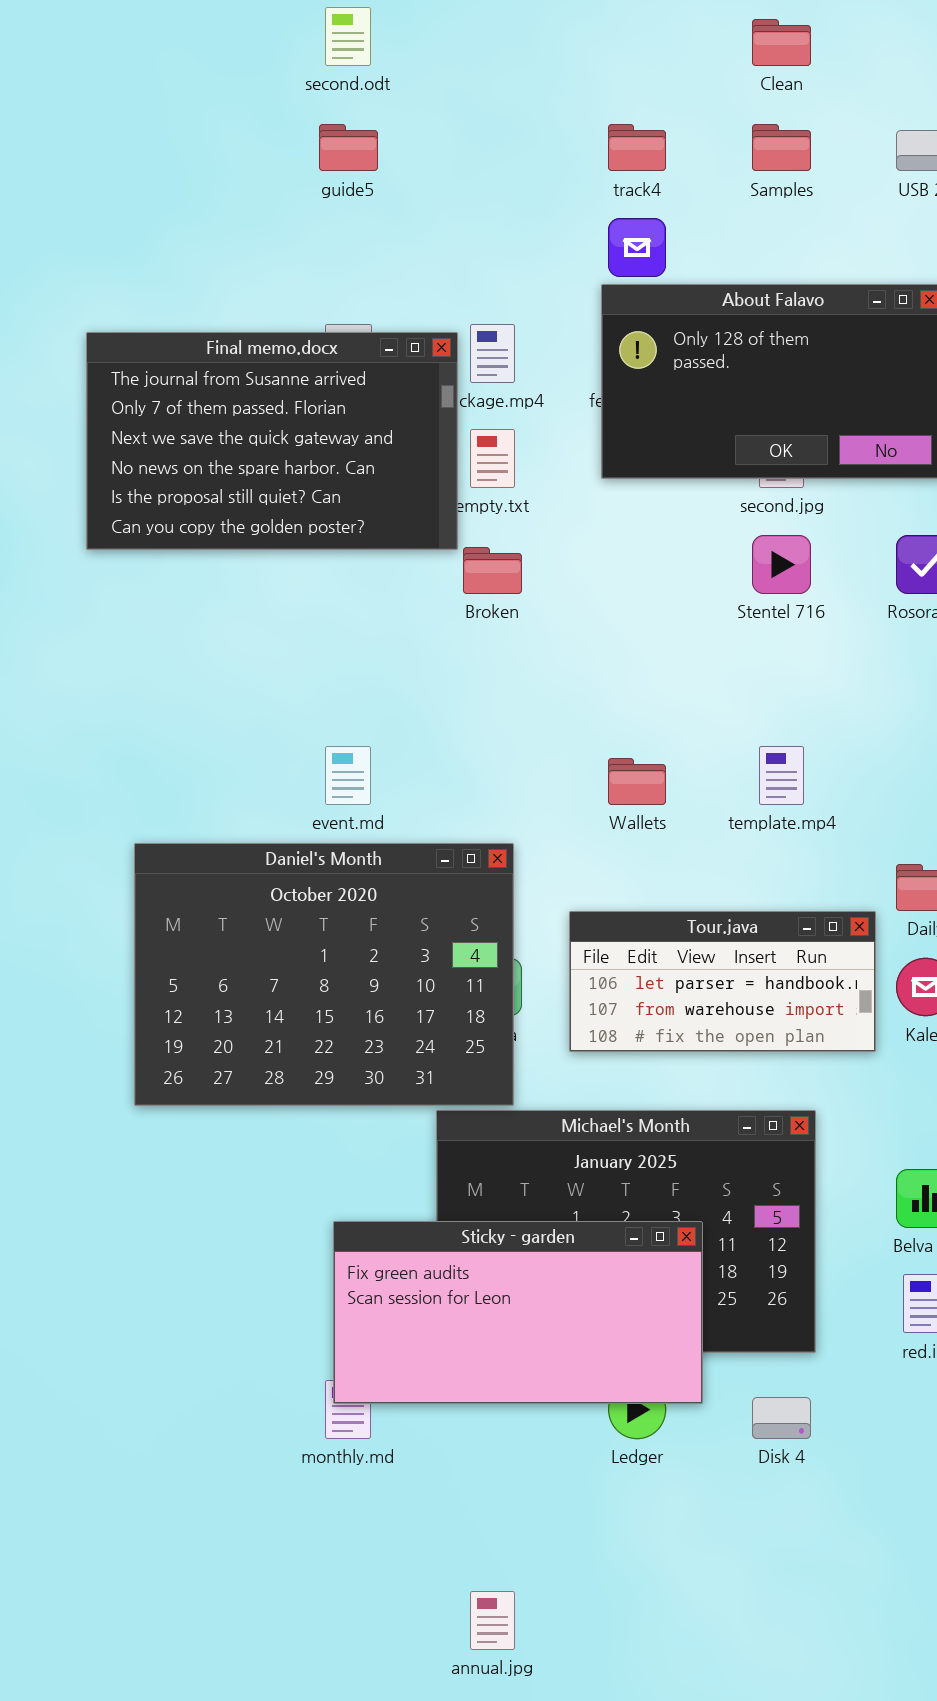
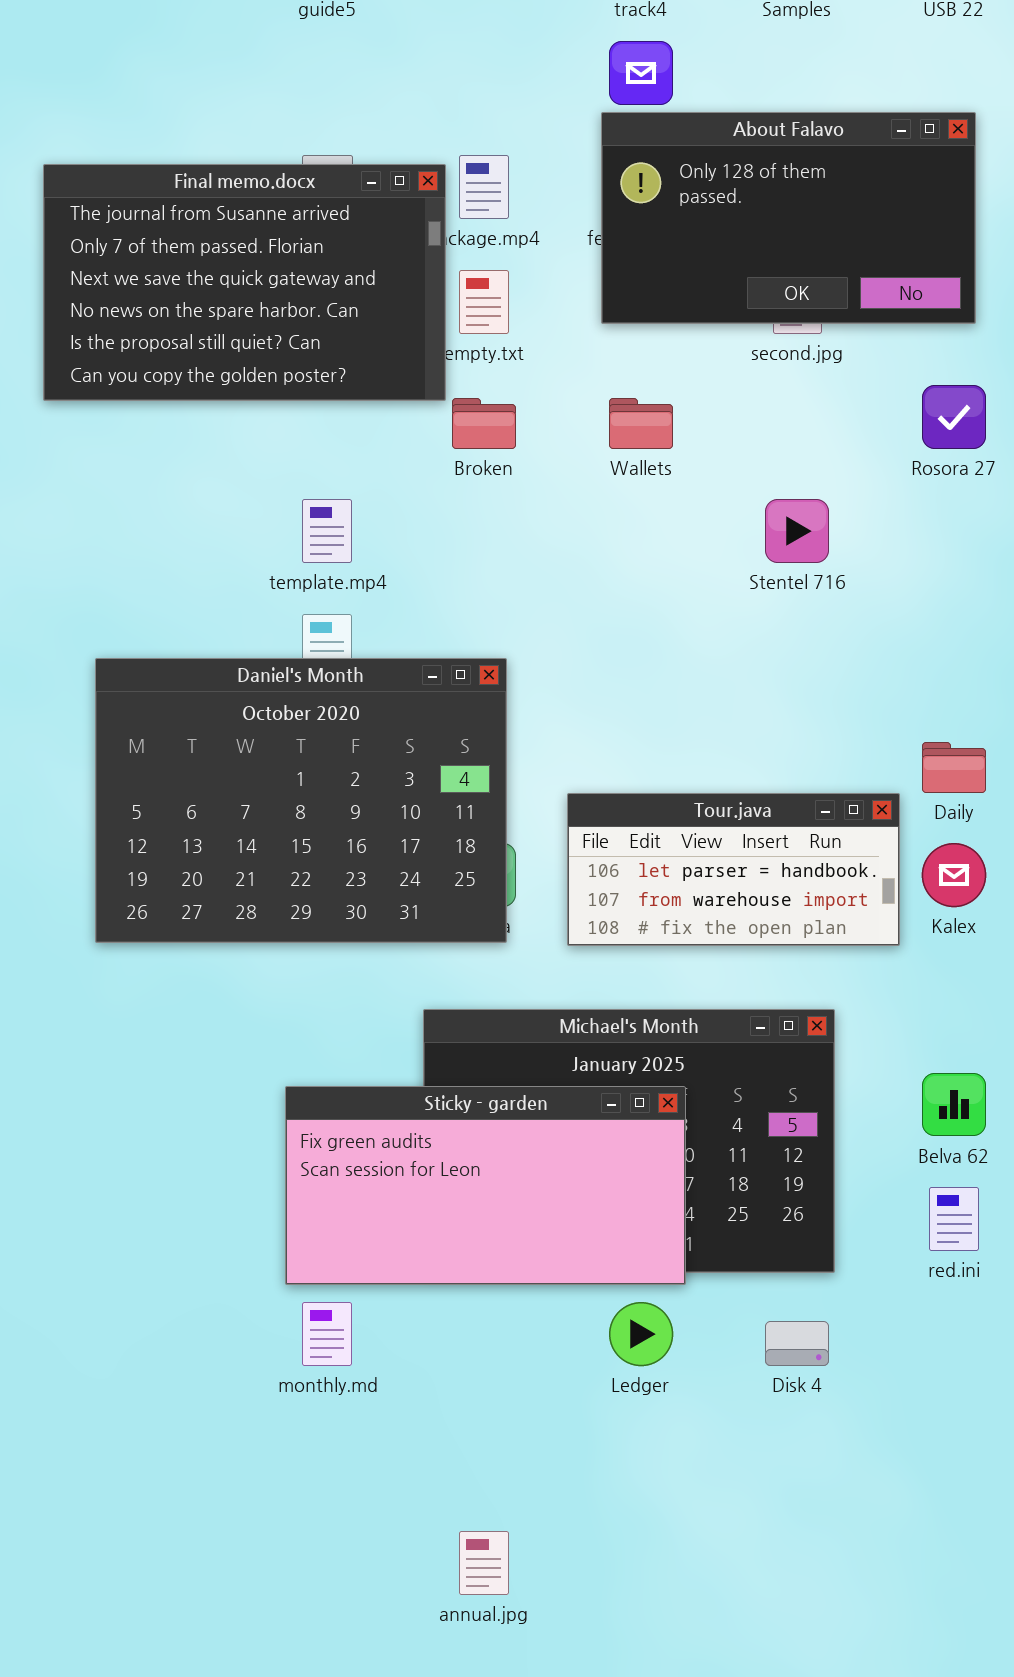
Stentel 716: [752,535,811,594] -> [765,499,829,563], moved
template.mp4: [759,746,804,805] -> [302,499,352,563], moved
Wallets: [608,758,666,805] -> [609,398,673,449], moved
Daniel's Month: [134,843,514,1106] -> [95,658,507,943], moved
Sticky - garden: [333,1221,703,1404] -> [285,1086,686,1285], moved

